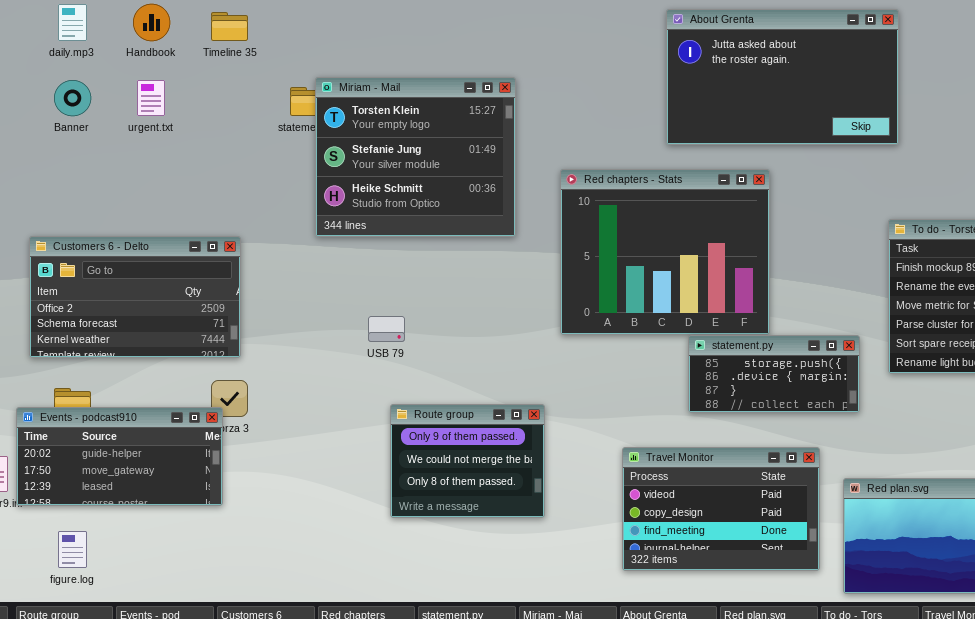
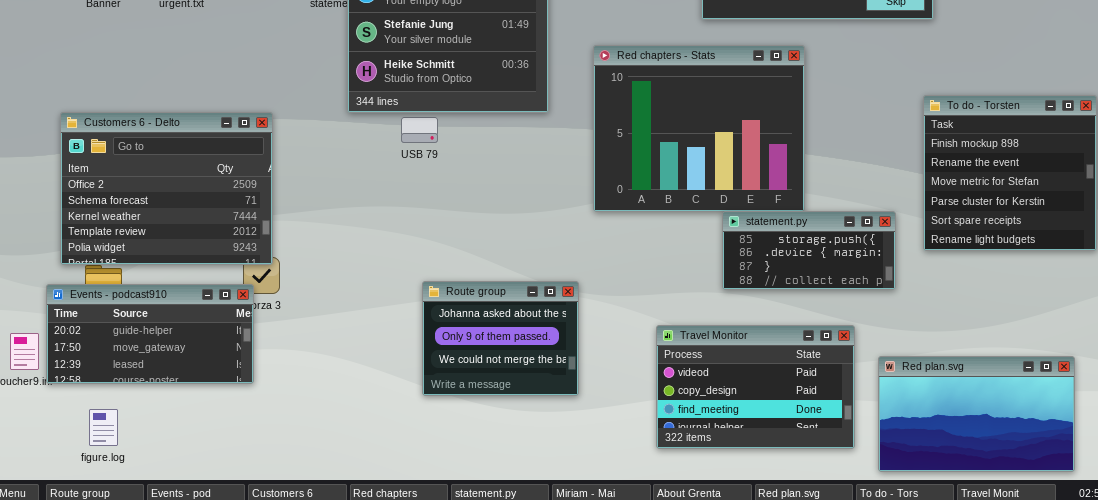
Customers 6 - Delto: [29,236,241,358] -> [60,112,273,265], resized
USB 79: [368,316,405,342] -> [401,117,438,143], moved
Route group: [390,404,545,518] -> [422,281,579,396], scrolled up 1 row

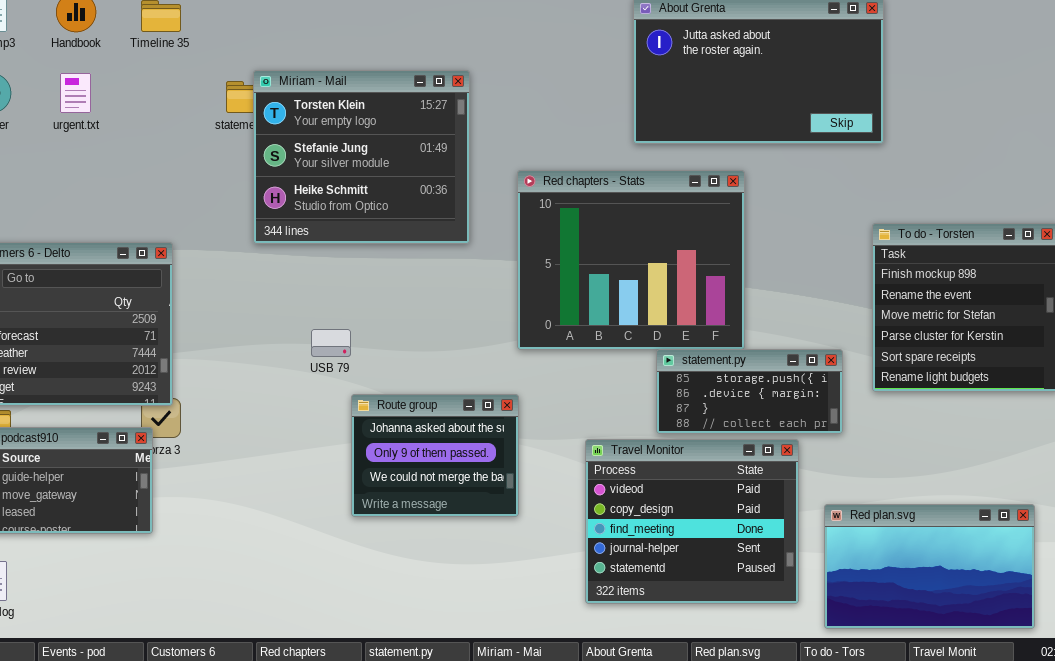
USB 79: [401,117,438,143] -> [311,329,351,357], moved
Route group: [422,281,579,396] -> [351,394,519,517], moved
Travel Monitor: [656,325,855,449] -> [585,439,799,604], resized

